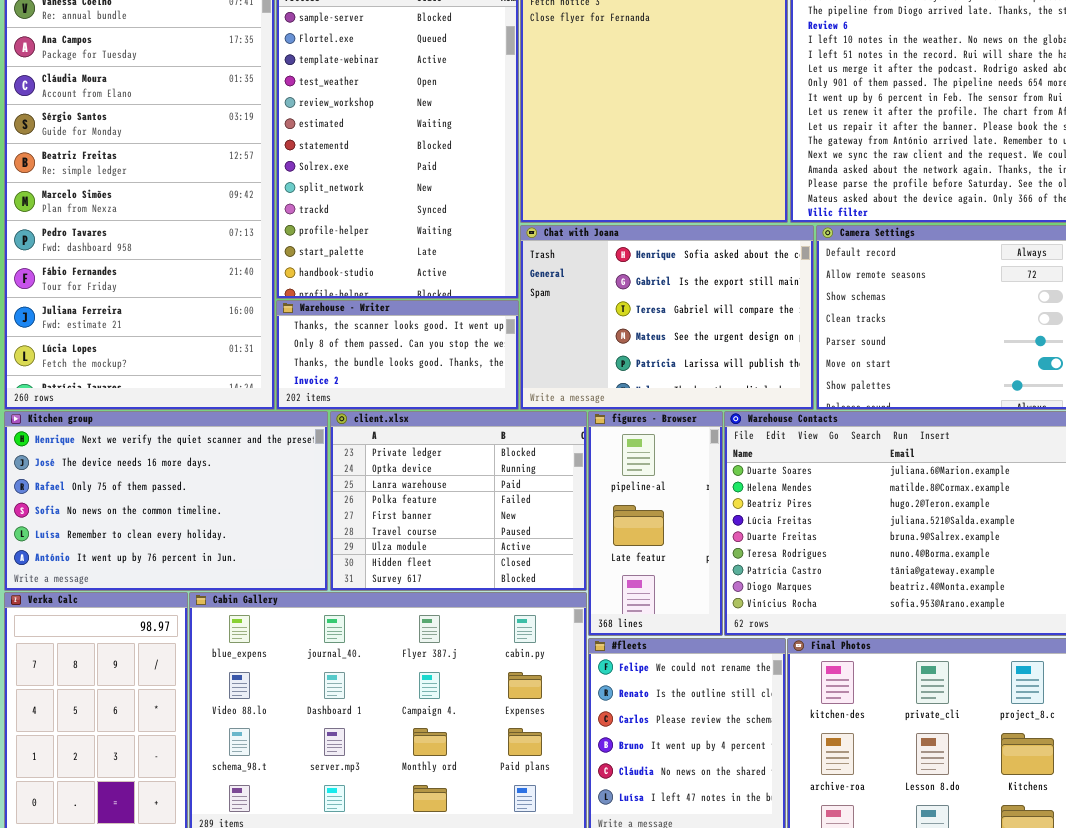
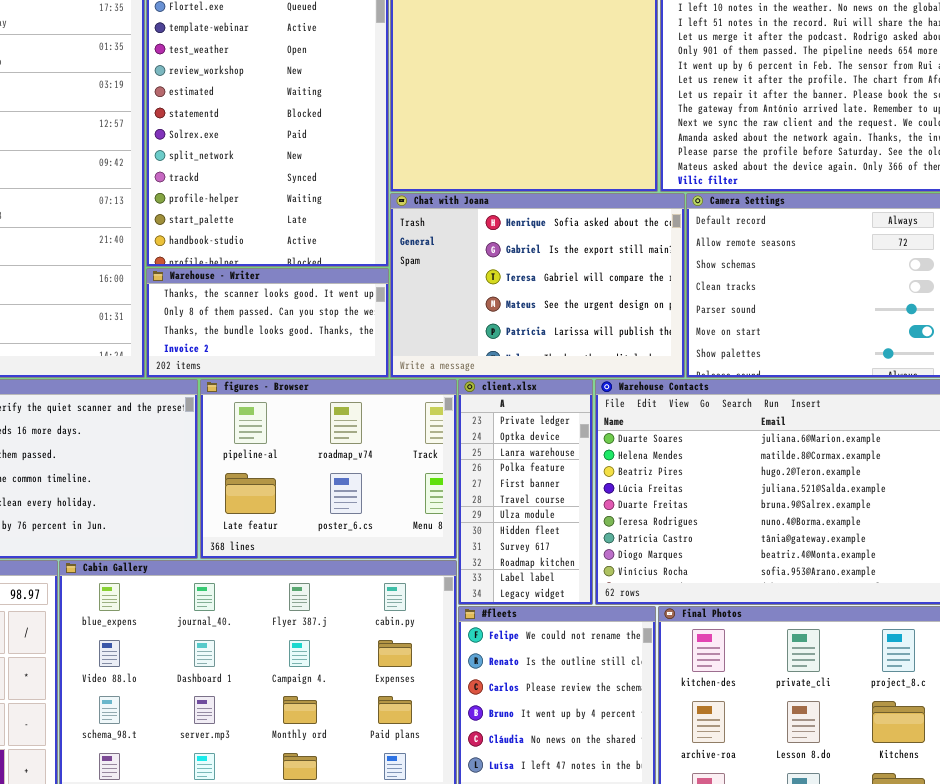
client.xlsx: [330,411,587,591] -> [458,379,593,605], moved, resized
figures - Browser: [588,411,723,636] -> [200,379,457,559], moved, resized

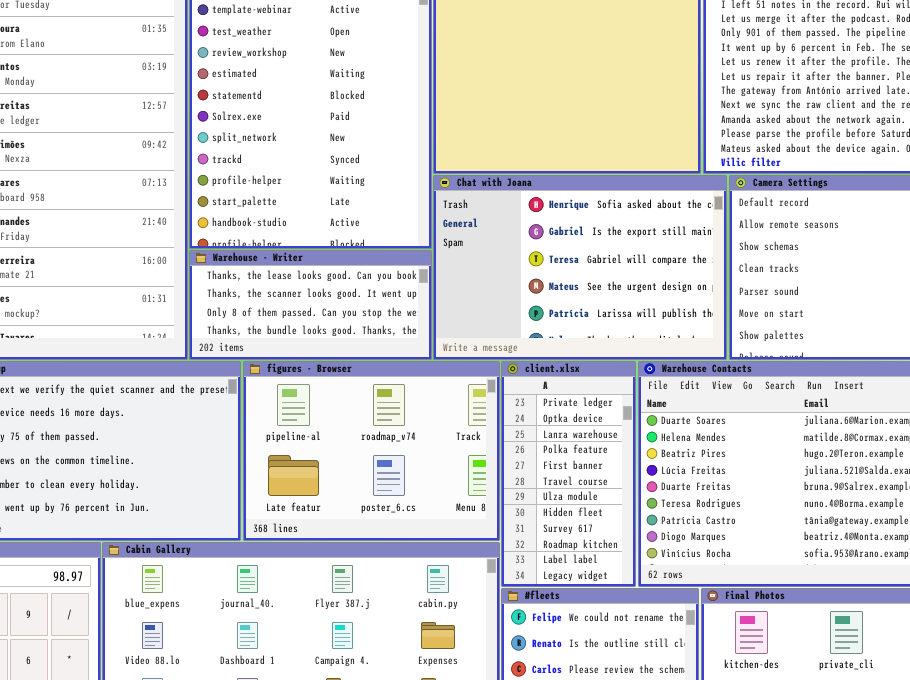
Warehouse - Writer: [146,268,389,378] -> [189,250,432,360], scrolled up 1 row

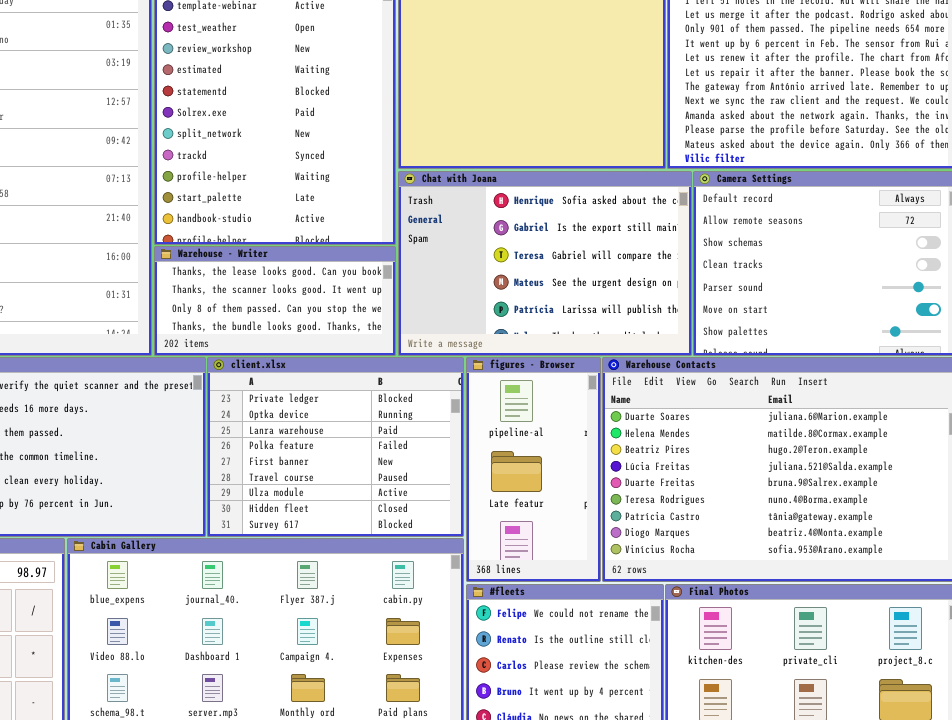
figures - Browser: [243,361,500,541] -> [466,357,601,582], moved, resized
client.xlsx: [501,361,636,587] -> [207,357,464,537], moved, resized

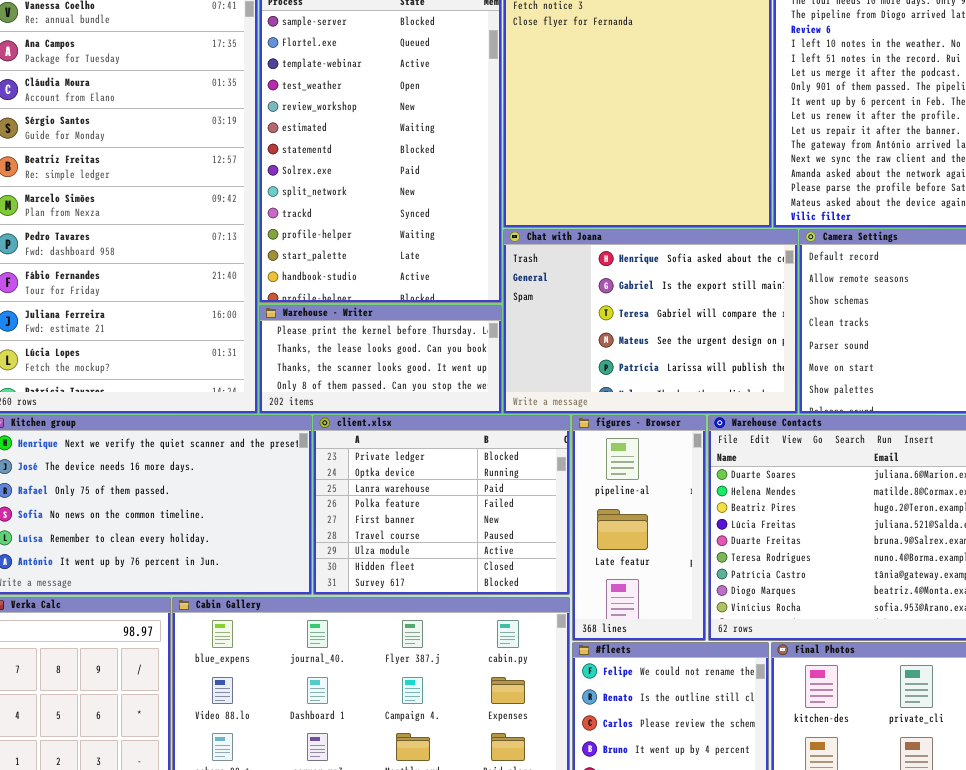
Warehouse - Writer: [154,246,396,356] -> [259,305,502,414], scrolled up 1 row

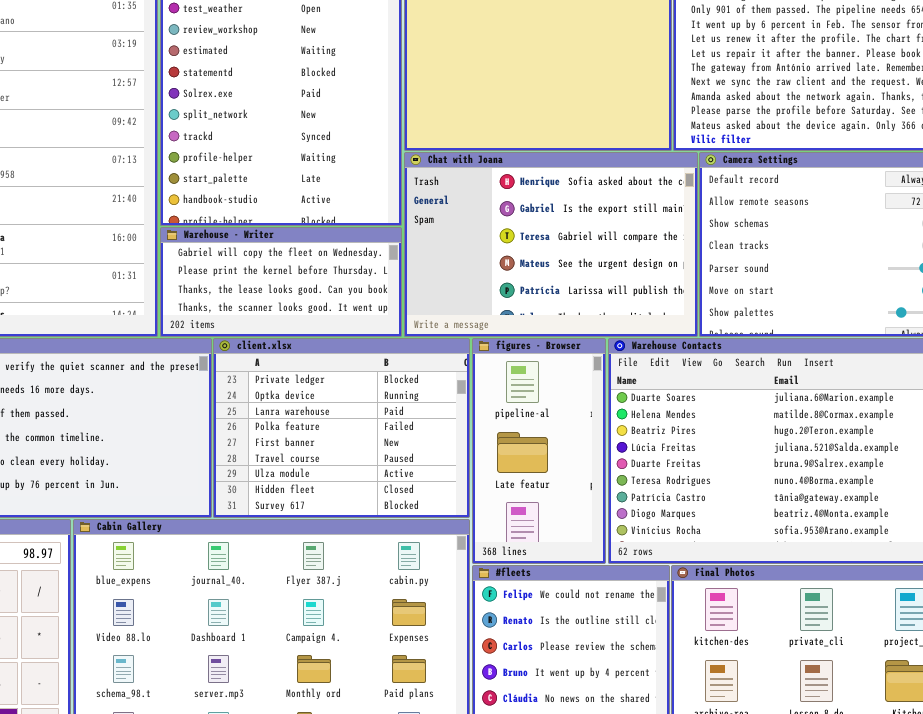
Warehouse - Writer: [259,305,502,414] -> [160,227,402,337], scrolled up 1 row

